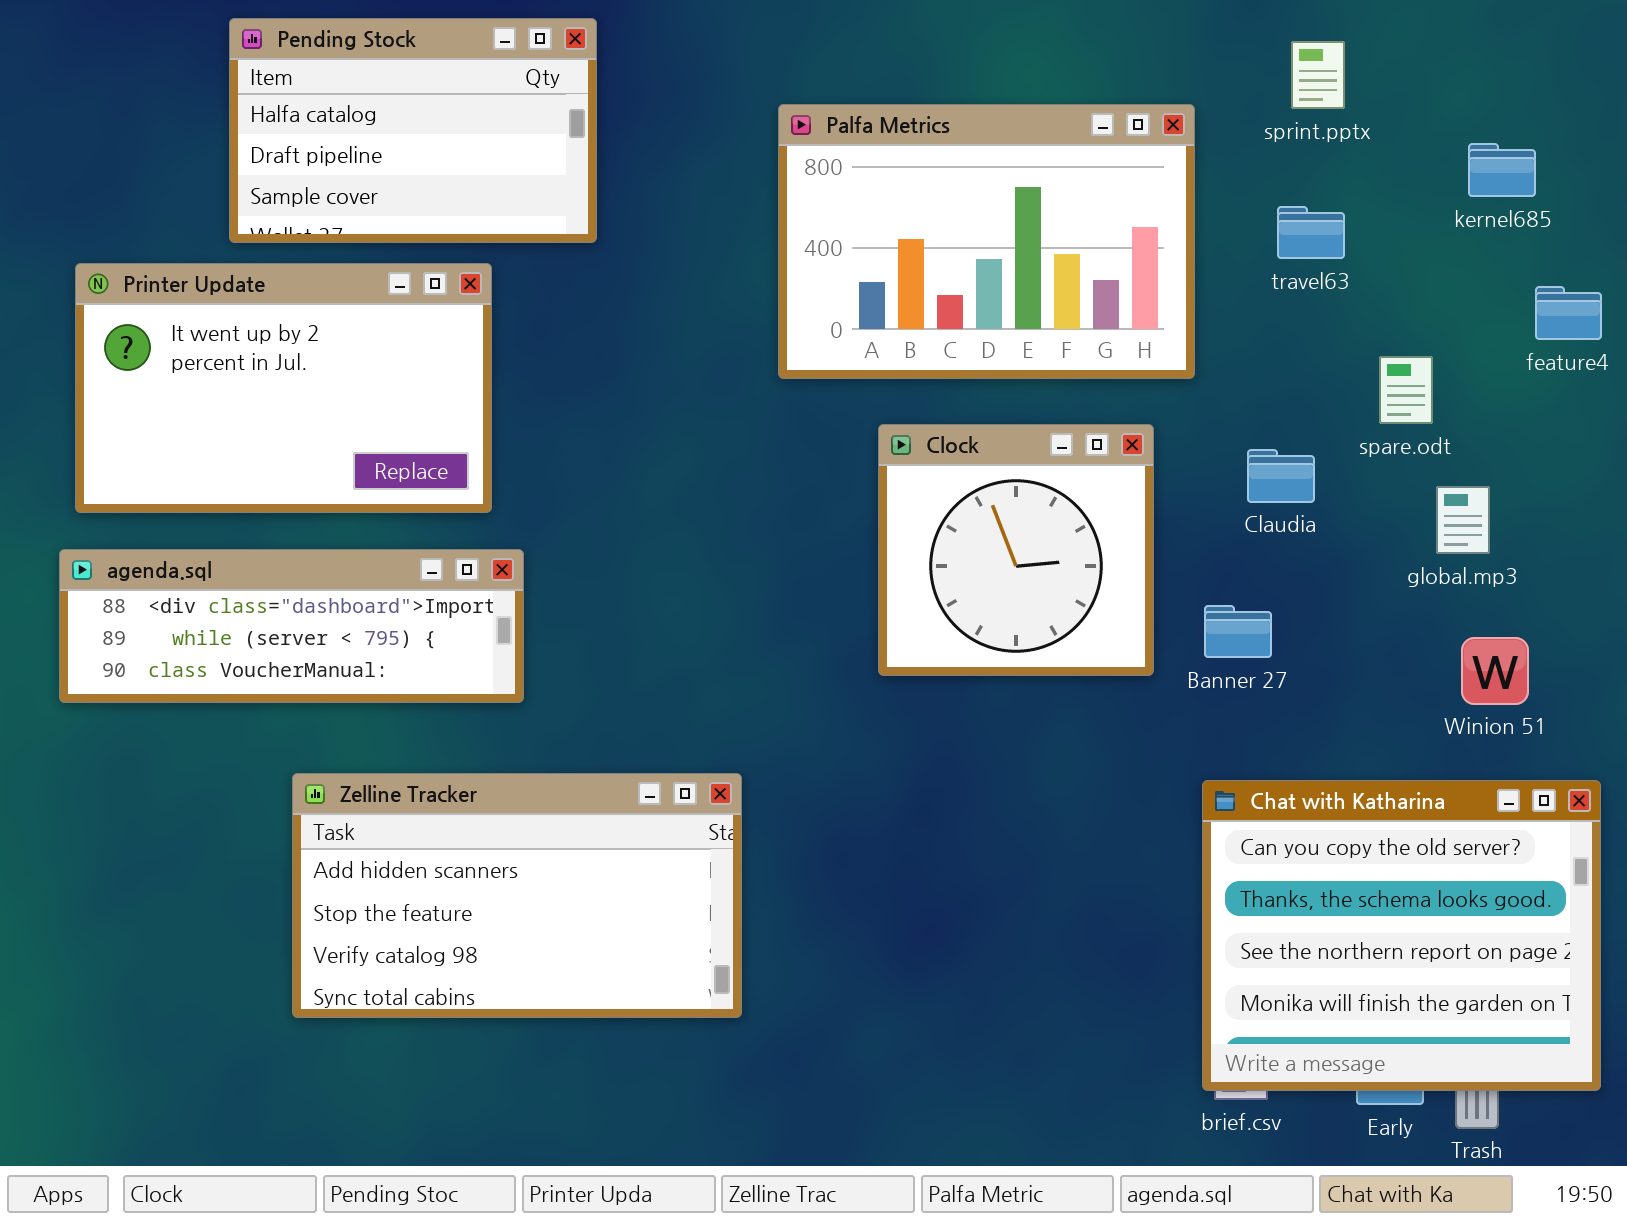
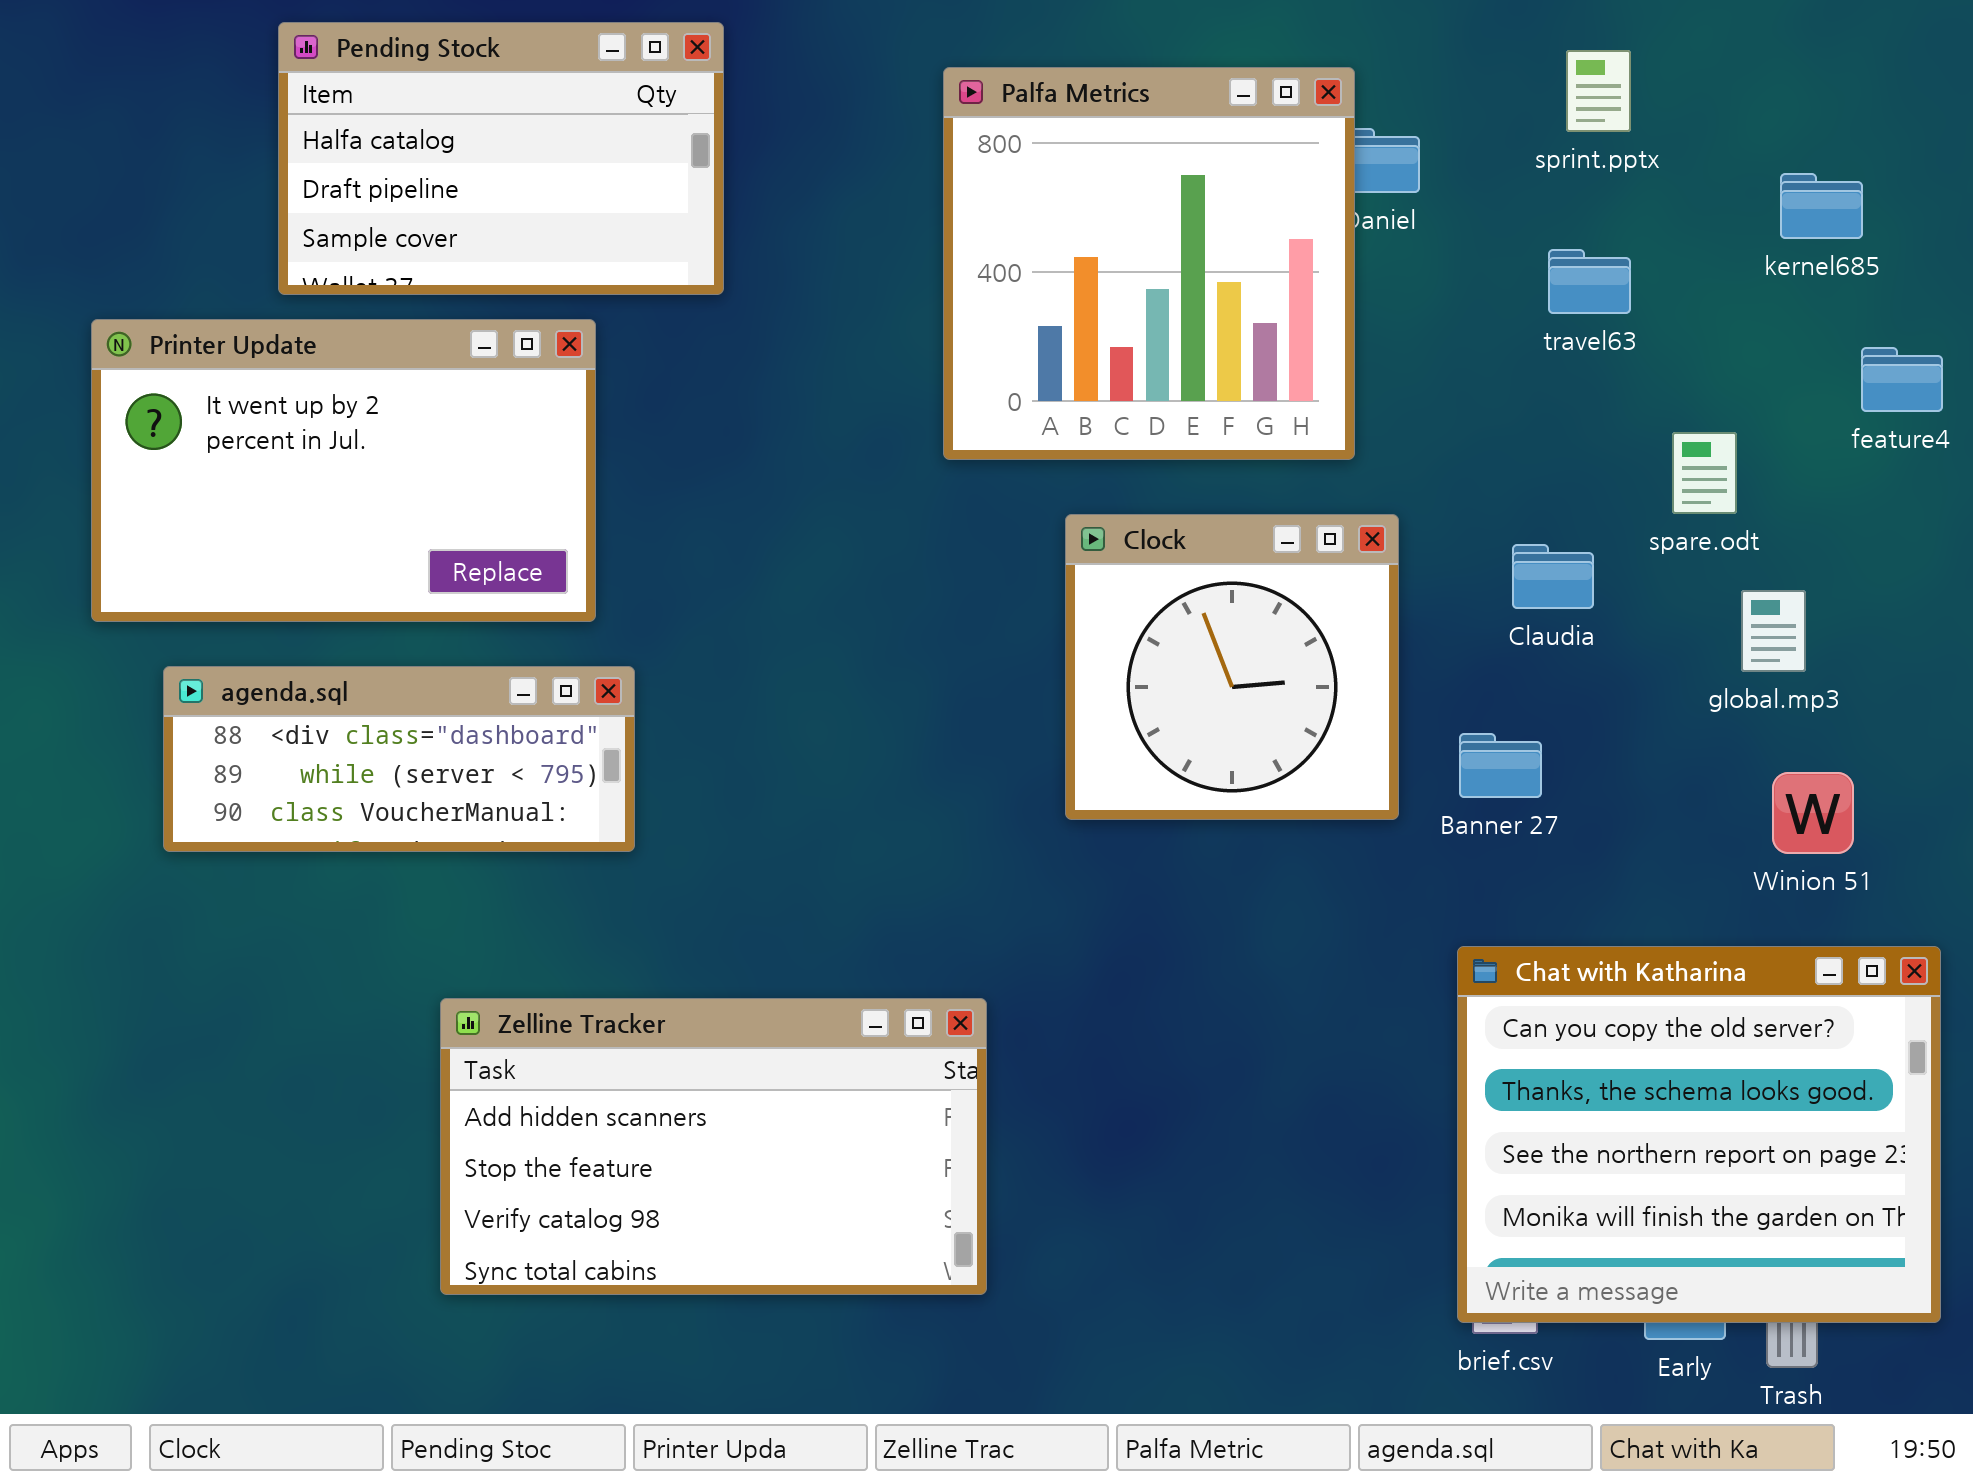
Palfa Metrics: [778,104,1195,379] -> [943,67,1355,460], resized
agenda.sql: [59,549,524,703] -> [163,666,635,852], resized
Zelline Tracker: [292,773,742,1018] -> [440,998,987,1295], moved

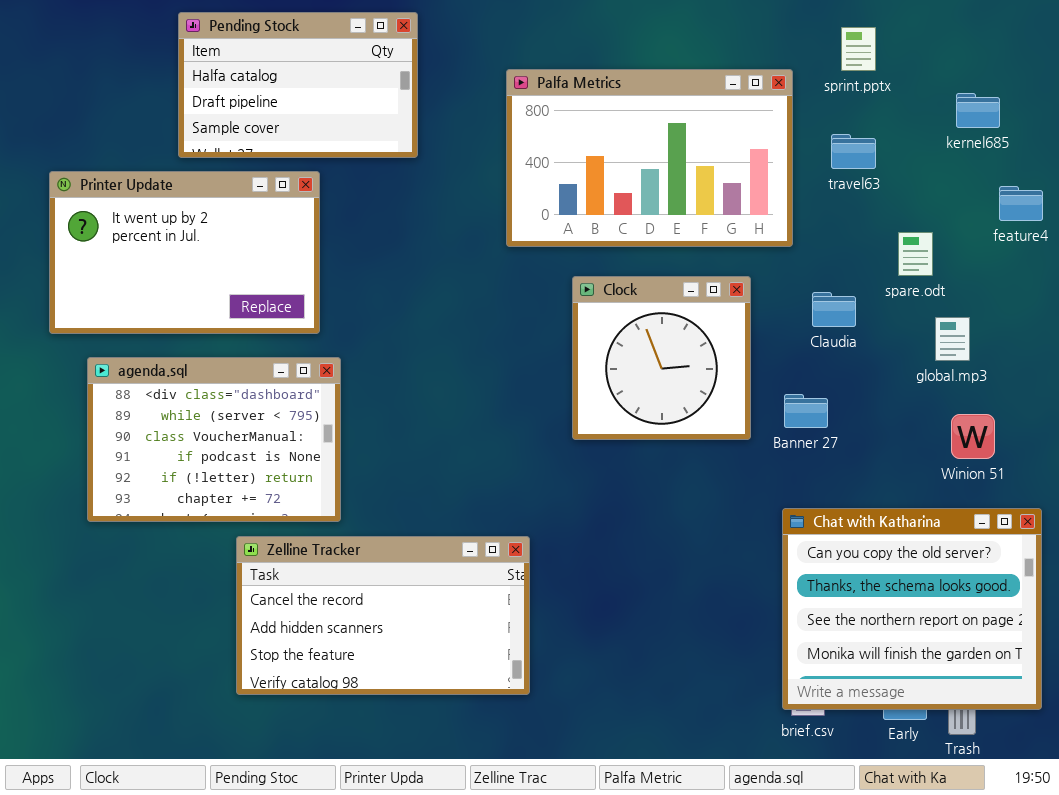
Pending Stock: [278,22,724,295] -> [178,12,418,158], moved
Palfa Metrics: [943,67,1355,460] -> [506,69,793,247], resized
agenda.sql: [163,666,635,852] -> [87,357,341,522], resized
Zelline Tracker: [440,998,987,1295] -> [236,536,530,695], scrolled up 1 row

